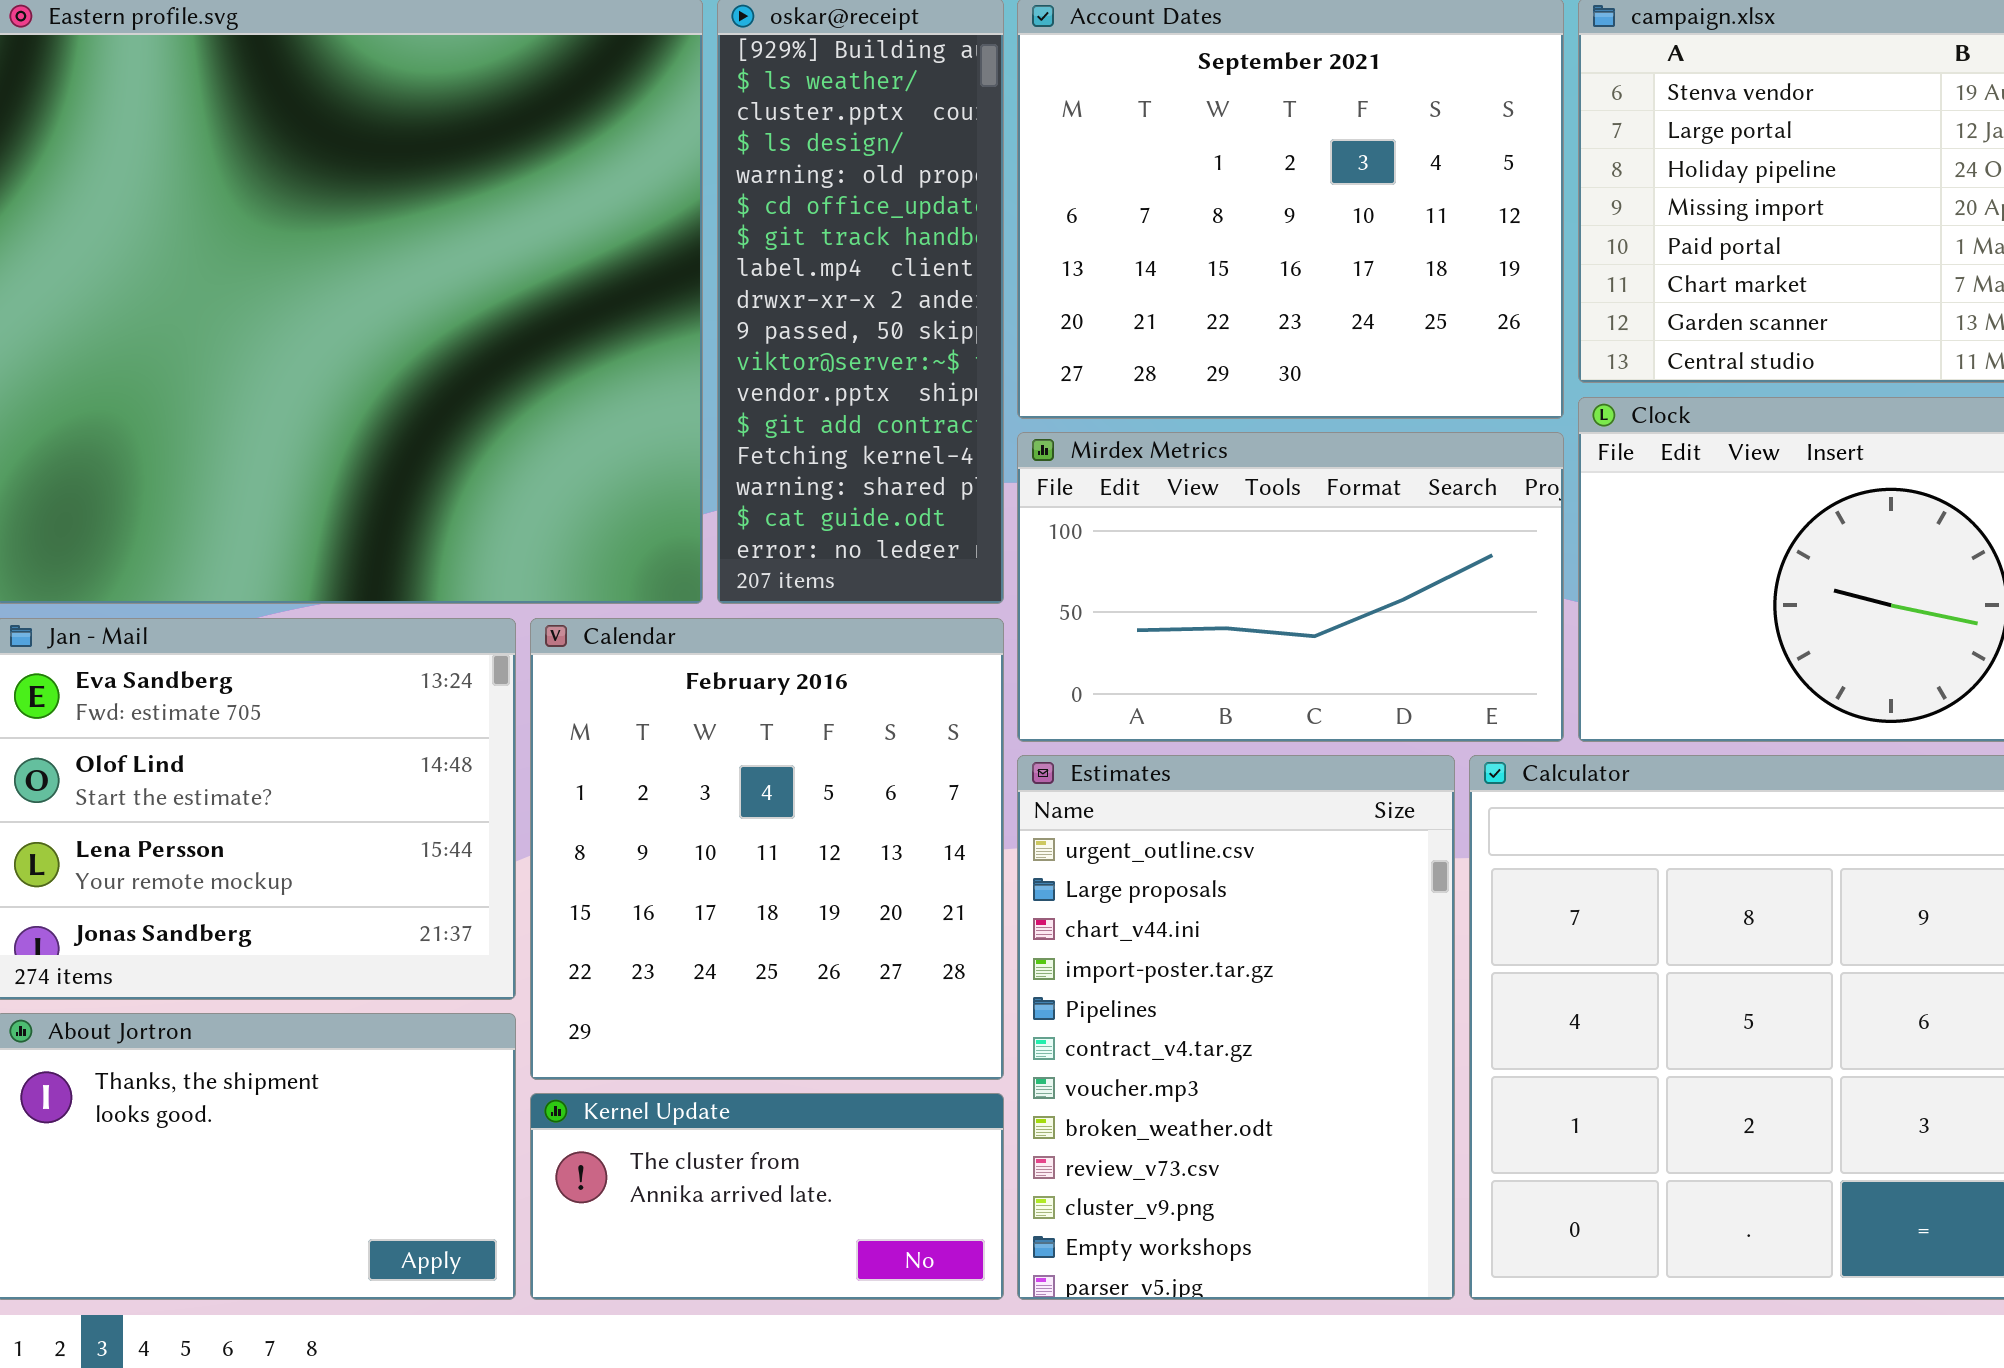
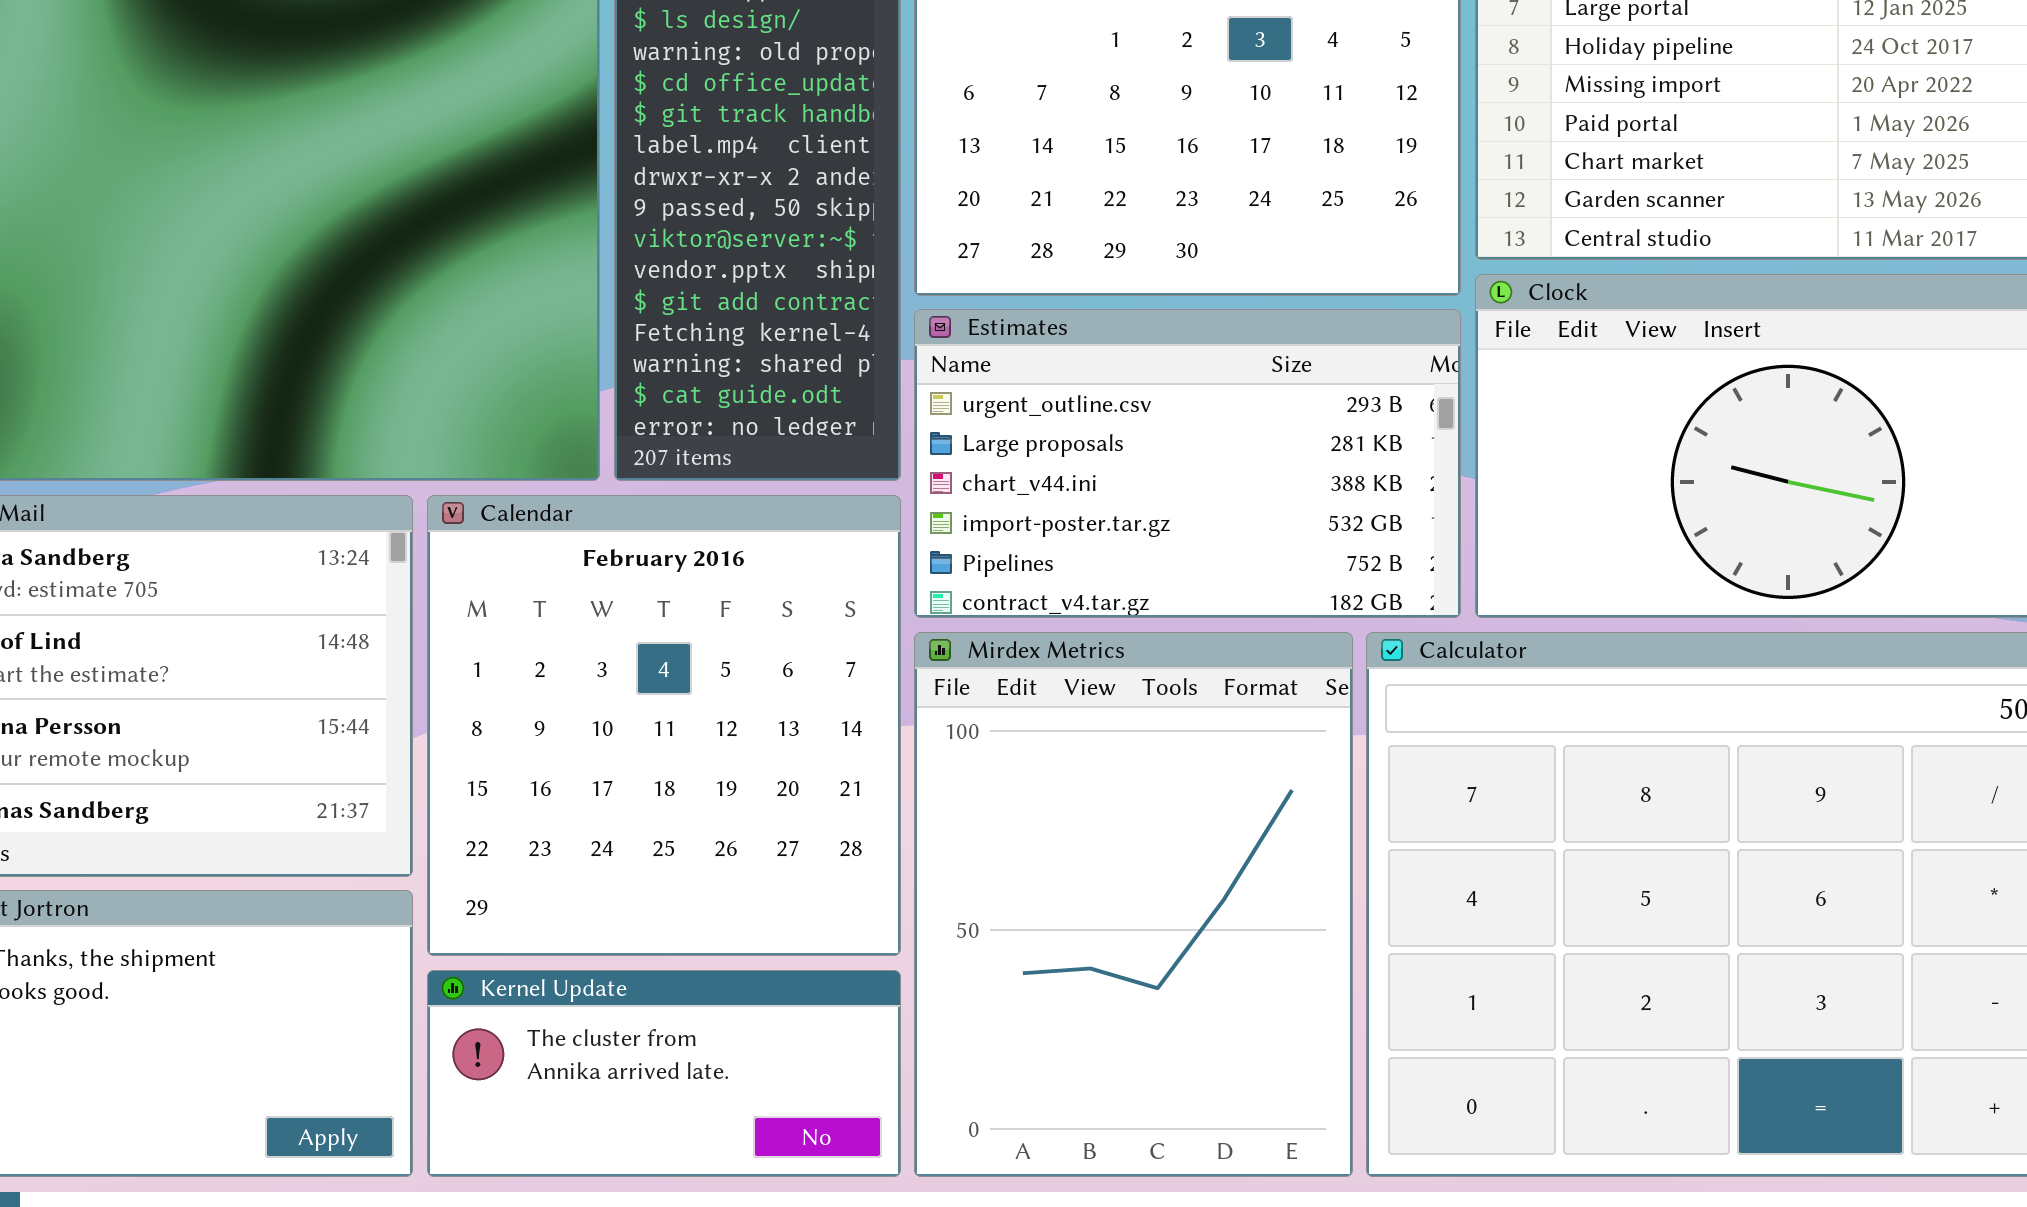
Mirdex Metrics: [1017,432,1564,742] -> [914,632,1353,1177], moved, resized
Estimates: [1017,755,1455,1300] -> [914,309,1461,618], moved, resized

